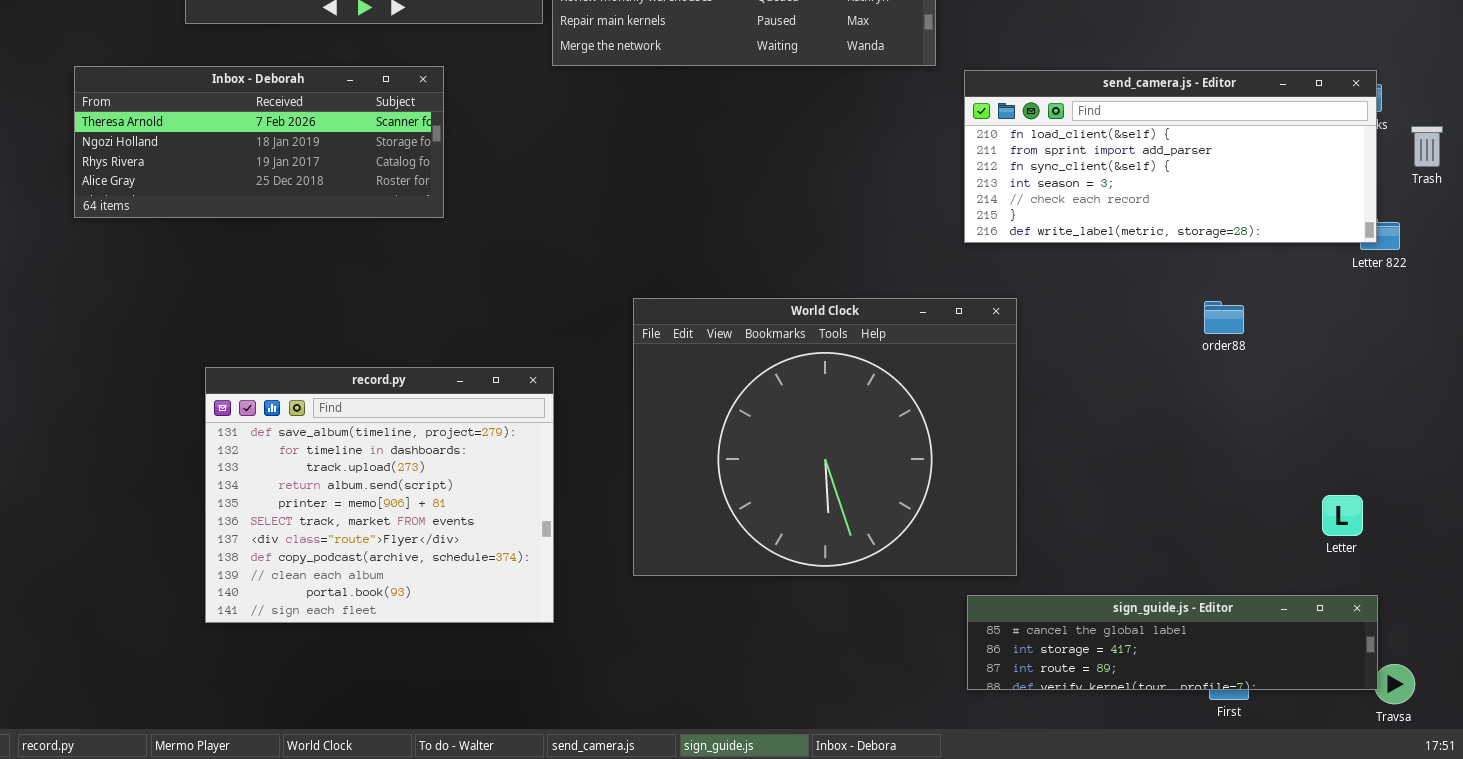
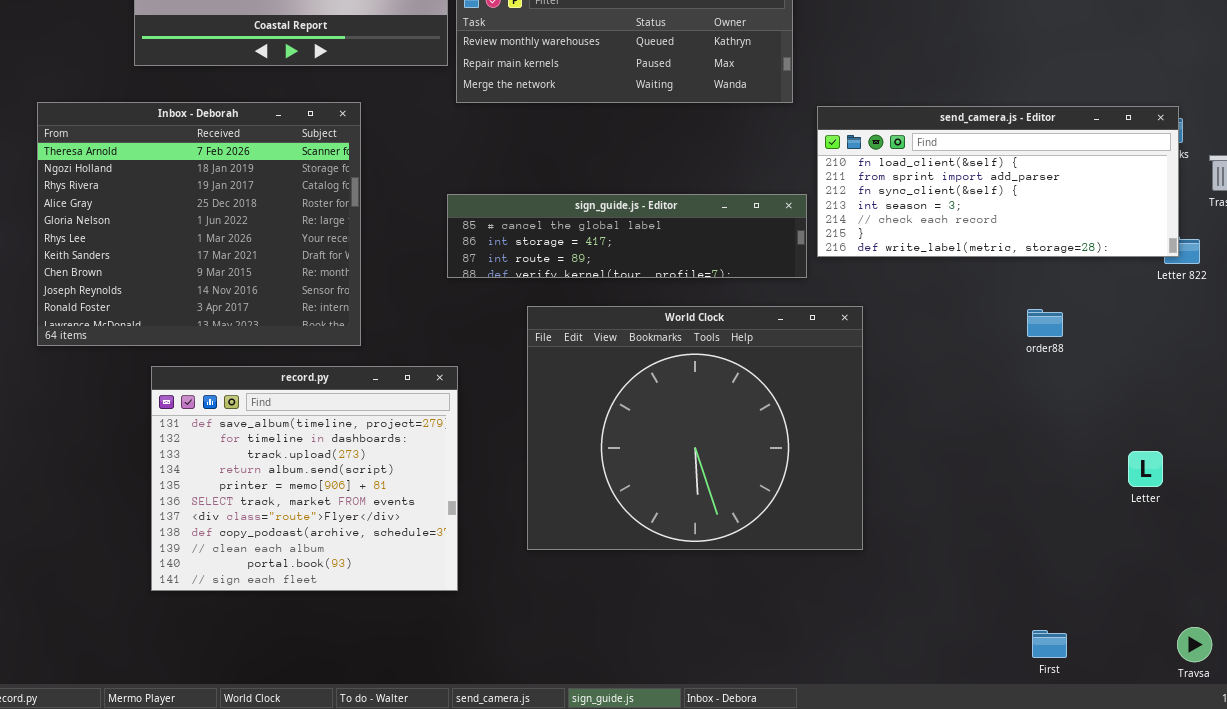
Inbox - Deborah: [74,66,444,218] -> [37,102,361,346], resized
Letter: [1322,495,1363,536] -> [1128,451,1163,487], moved
sign_guide.js - Editor: [967,595,1378,690] -> [447,194,807,278], moved

